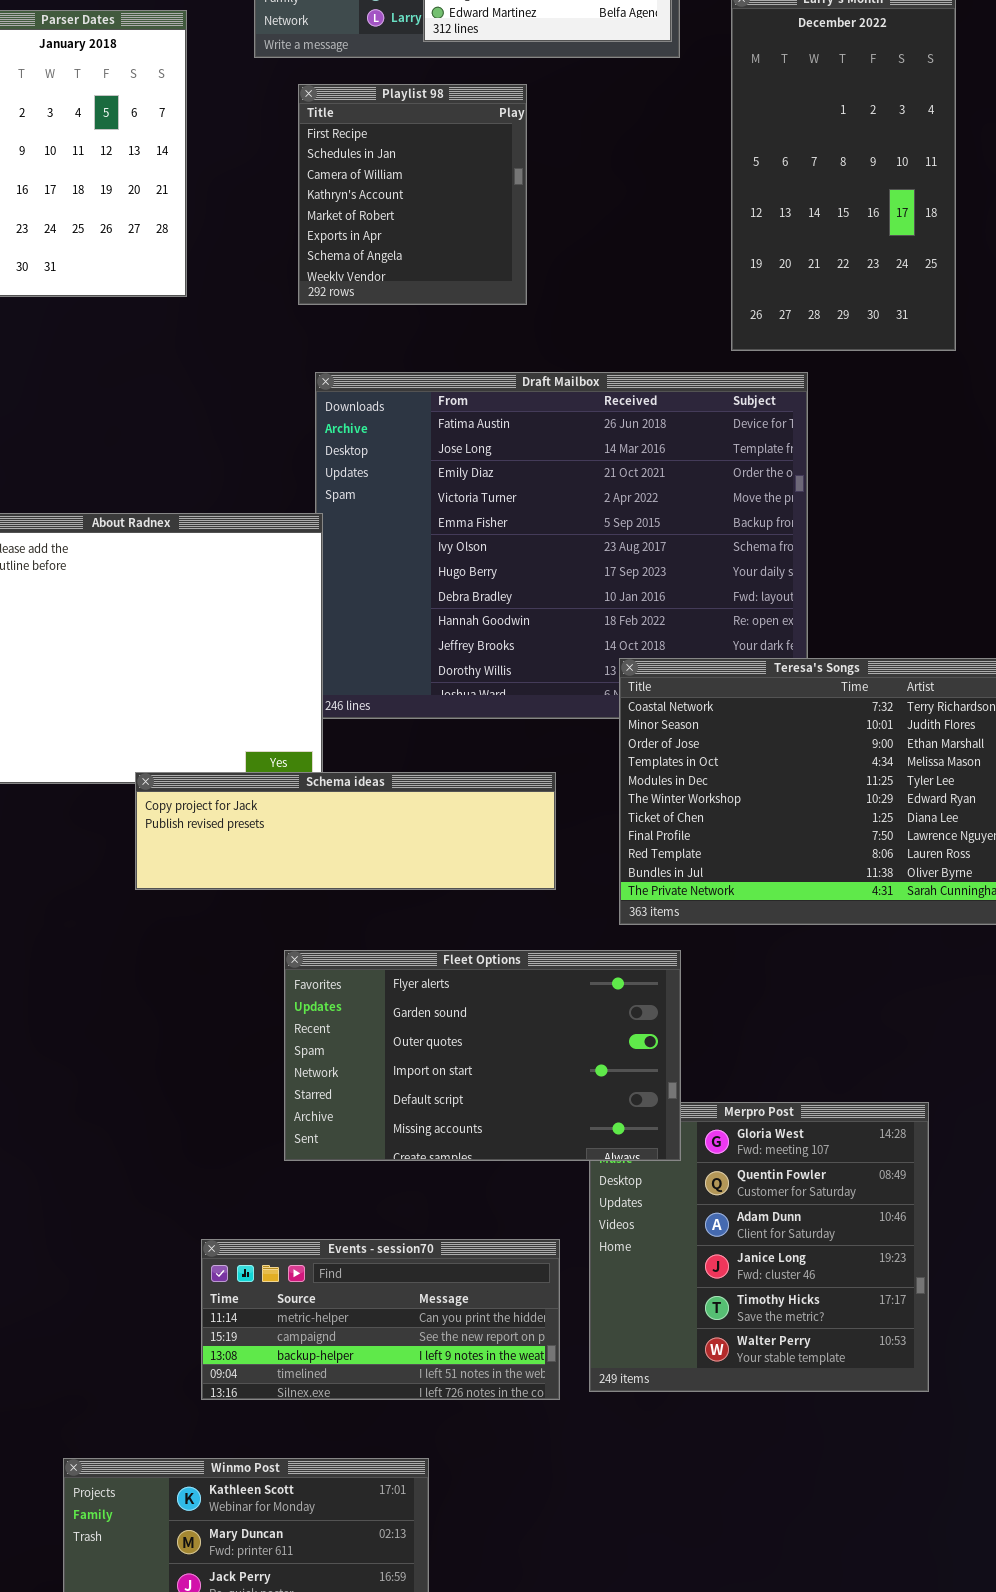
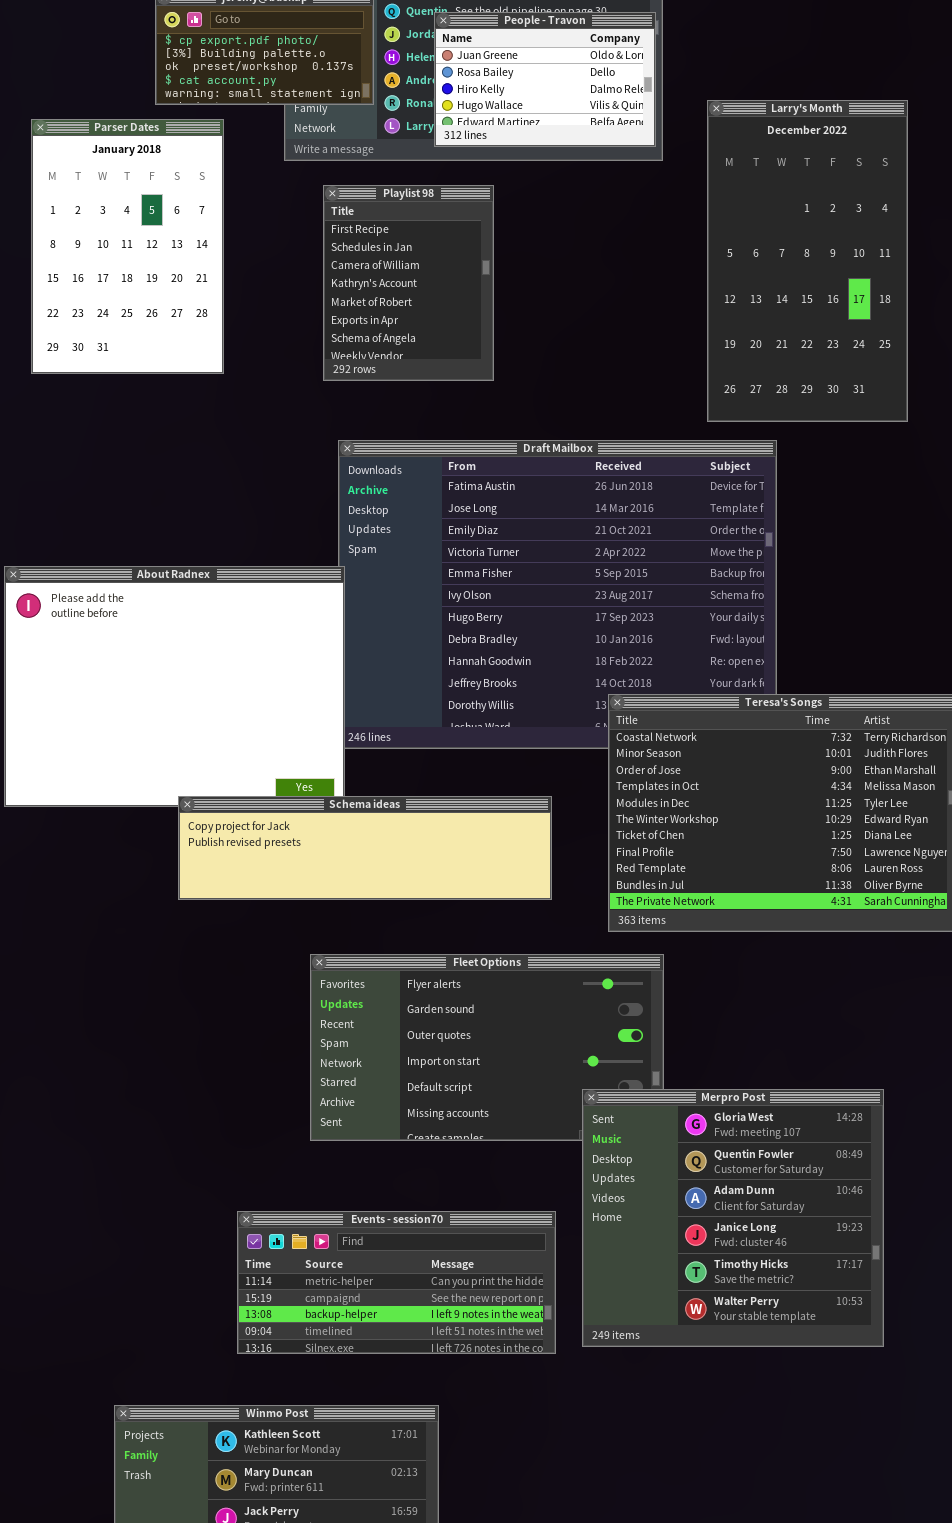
Playlist 98: [298,84,527,305] -> [323,185,494,381], resized
Merpro Post: [589,1102,929,1392] -> [582,1089,884,1347], raised

